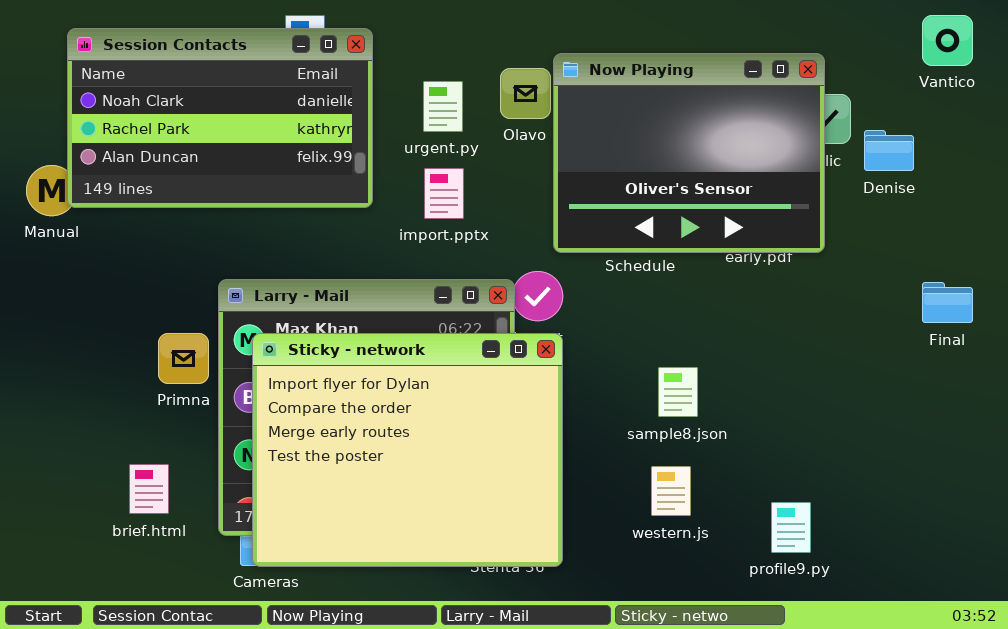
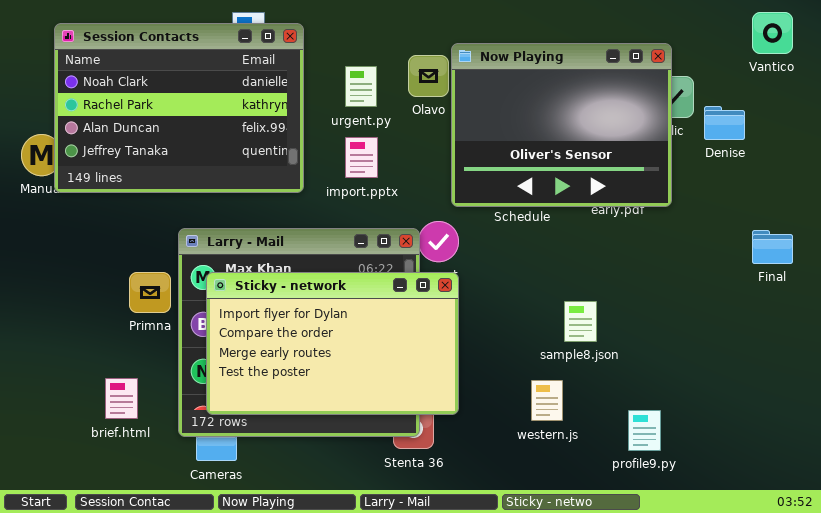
Session Contacts: [67,28,373,208] -> [54,23,304,193], resized
Sticky - network: [252,333,563,567] -> [206,272,459,415], resized
sample8.json: [658,367,698,417] -> [564,301,597,342], moved

